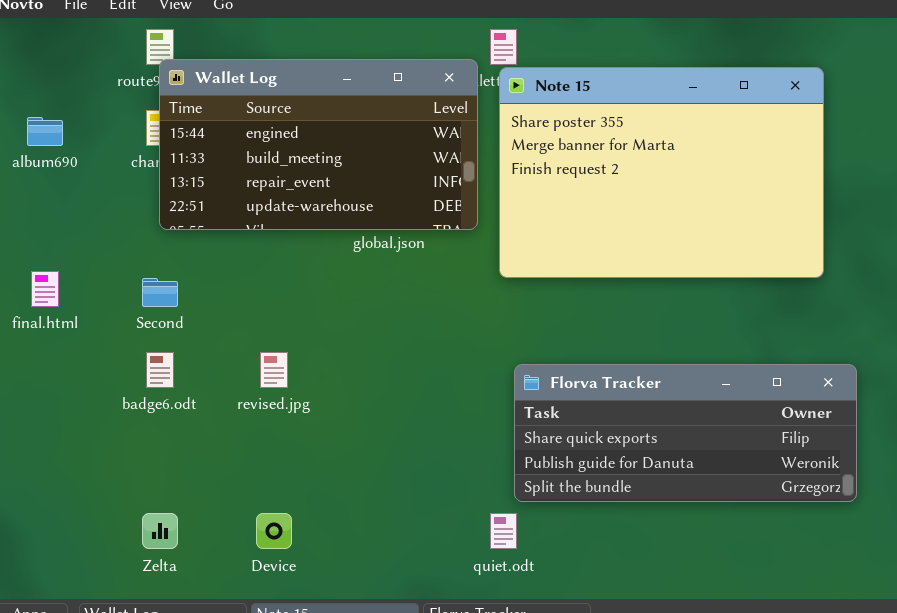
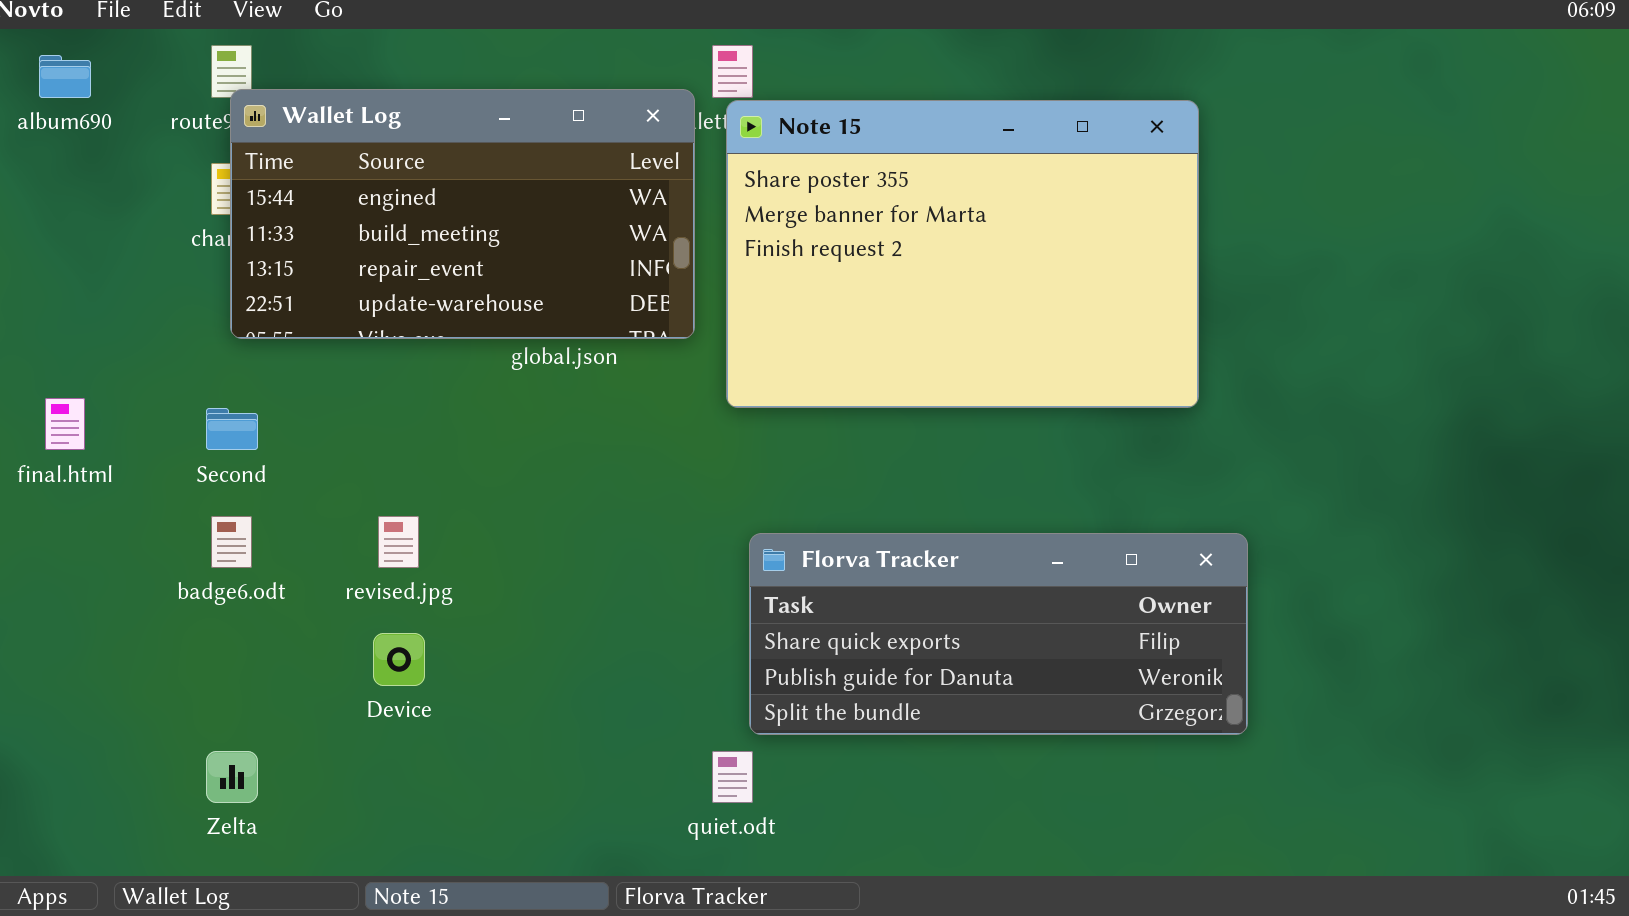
album690: [27,117,63,146] -> [39,55,91,98], moved
Device: [256,513,292,549] -> [373,633,425,686], moved

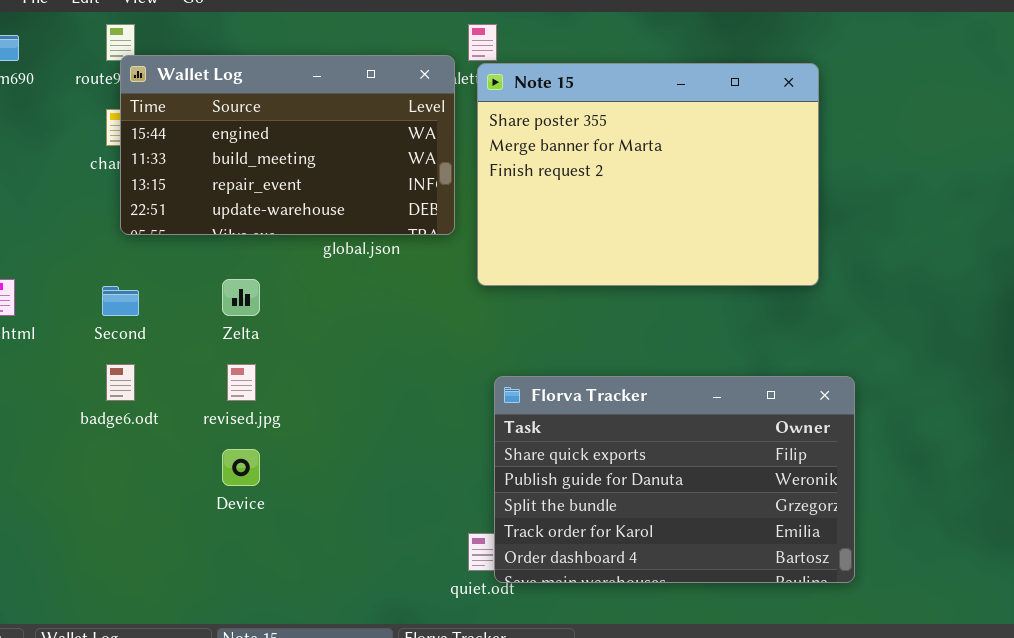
Florva Tracker: [749,533,1248,735] -> [494,376,855,583], resized
Zelta: [206,751,258,803] -> [222,279,260,316], moved

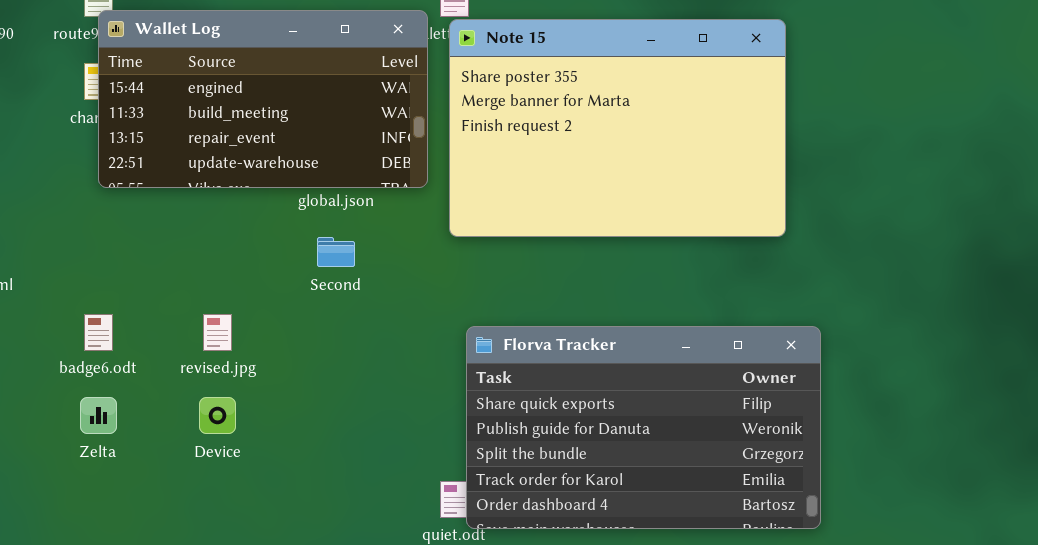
Zelta: [222,279,260,316] -> [80,397,117,434], moved
Second: [102,286,139,316] -> [317,237,355,267], moved

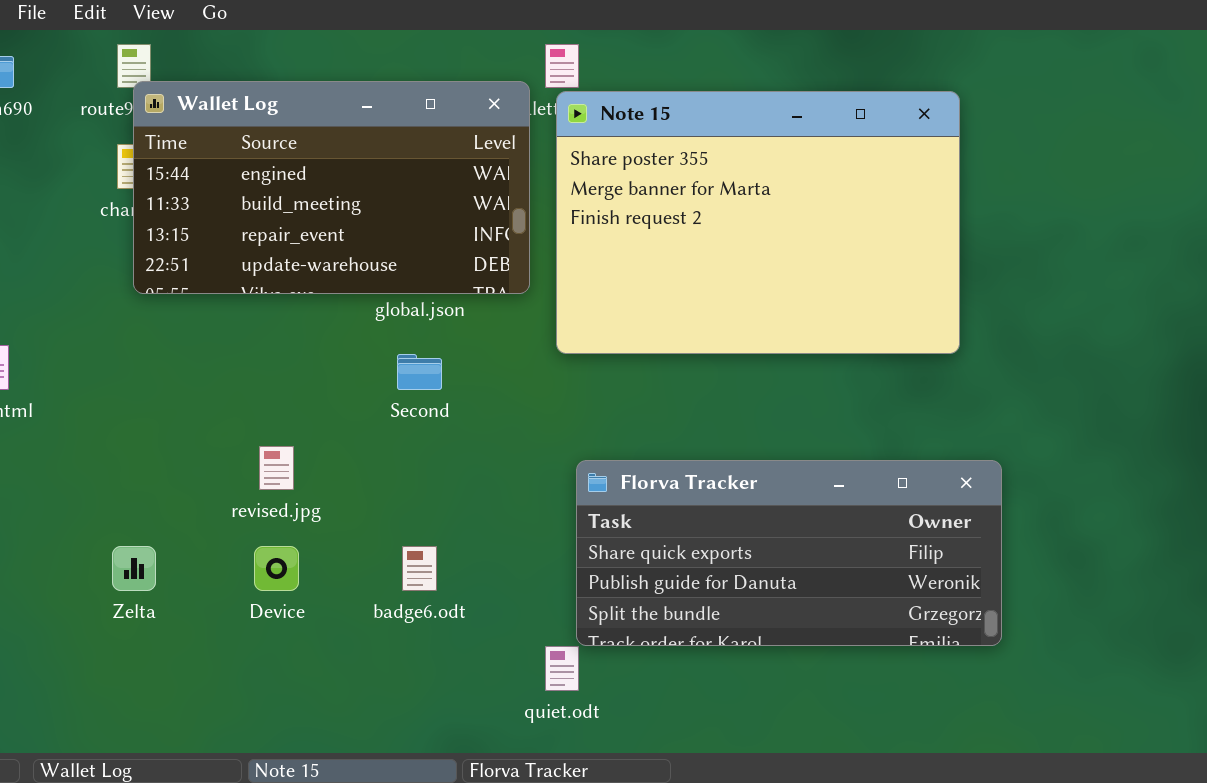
badge6.odt: [84,314,113,351] -> [402,546,437,591], moved
Florva Tracker: [466,326,821,529] -> [576,460,1002,646], resized

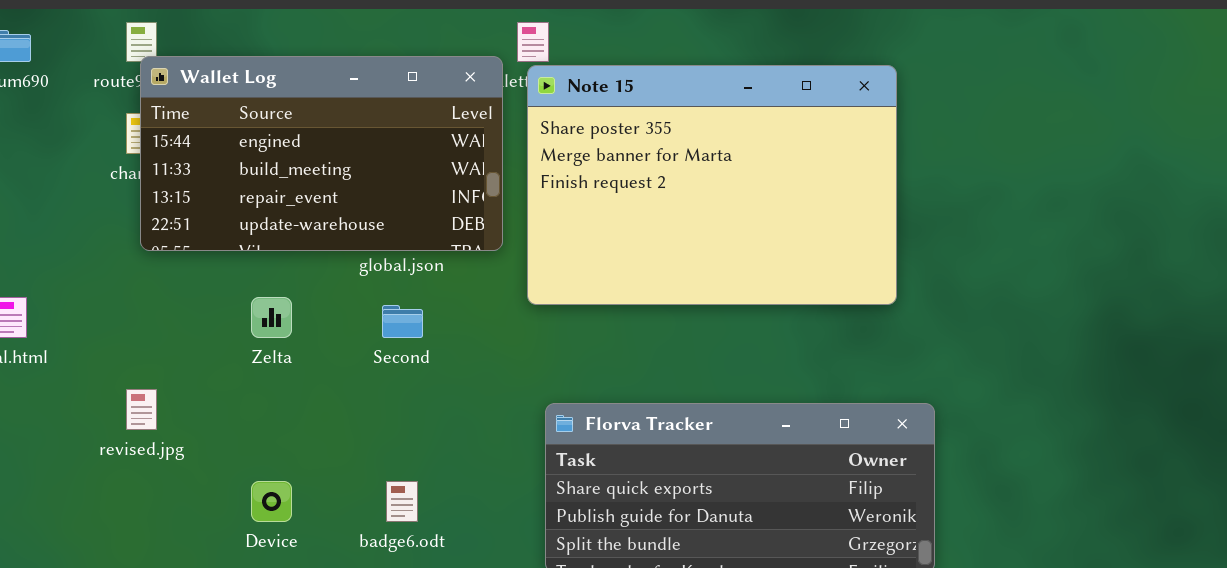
revised.jpg: [259,446,294,490] -> [126,389,157,430], moved
Zelta: [112,546,156,591] -> [251,297,292,338], moved

